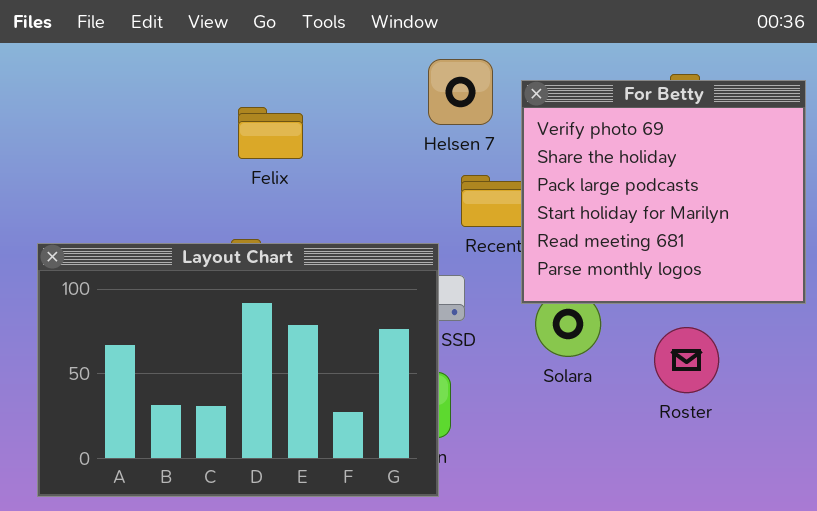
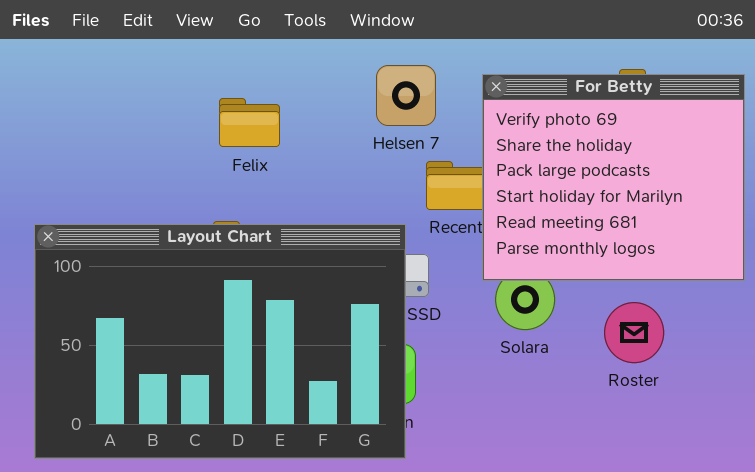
Helsen 7: [428,59,493,125] -> [376,65,436,126], moved

